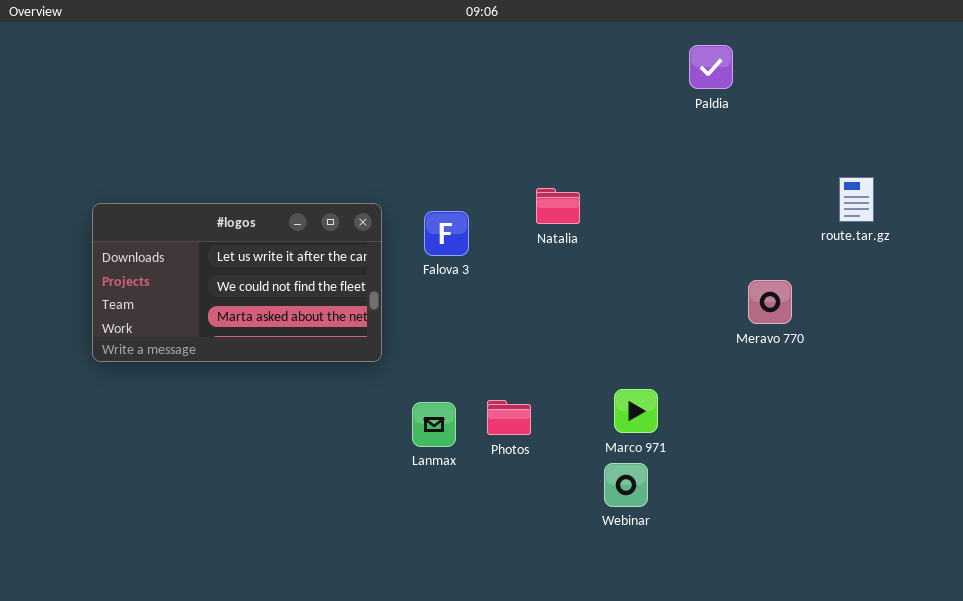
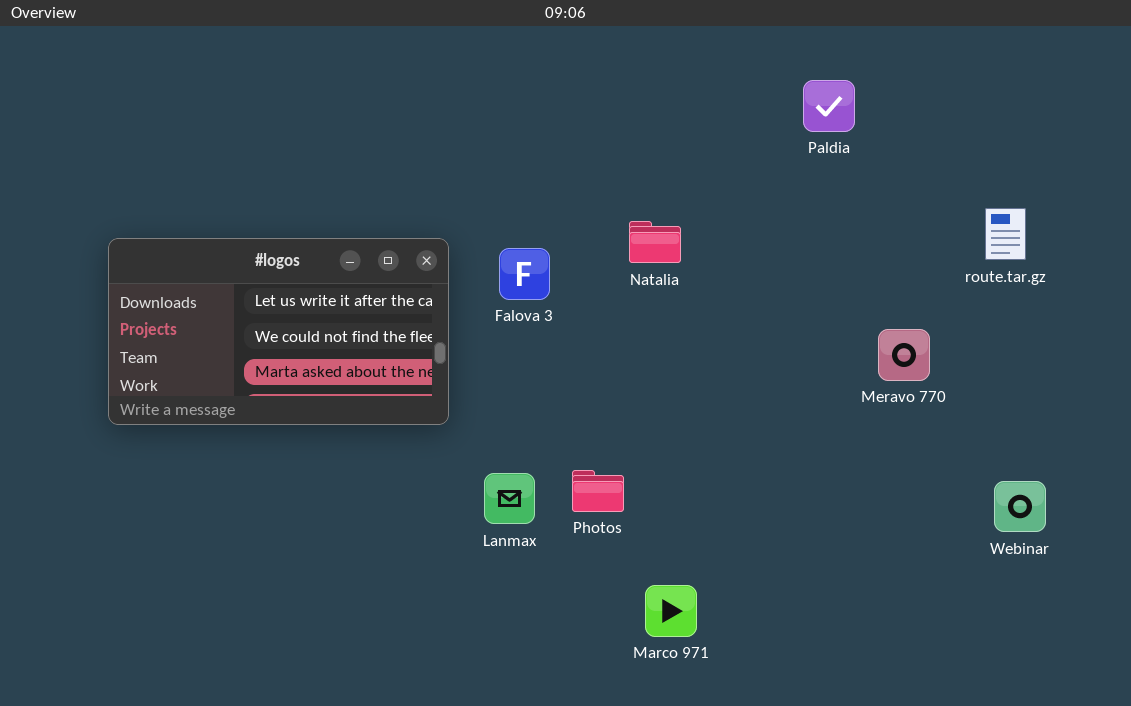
Paldia: [689,45,733,89] -> [803,80,855,132], moved
Marco 971: [614,389,658,433] -> [645,585,697,637], moved
Webinar: [604,463,648,507] -> [994,481,1046,532], moved

